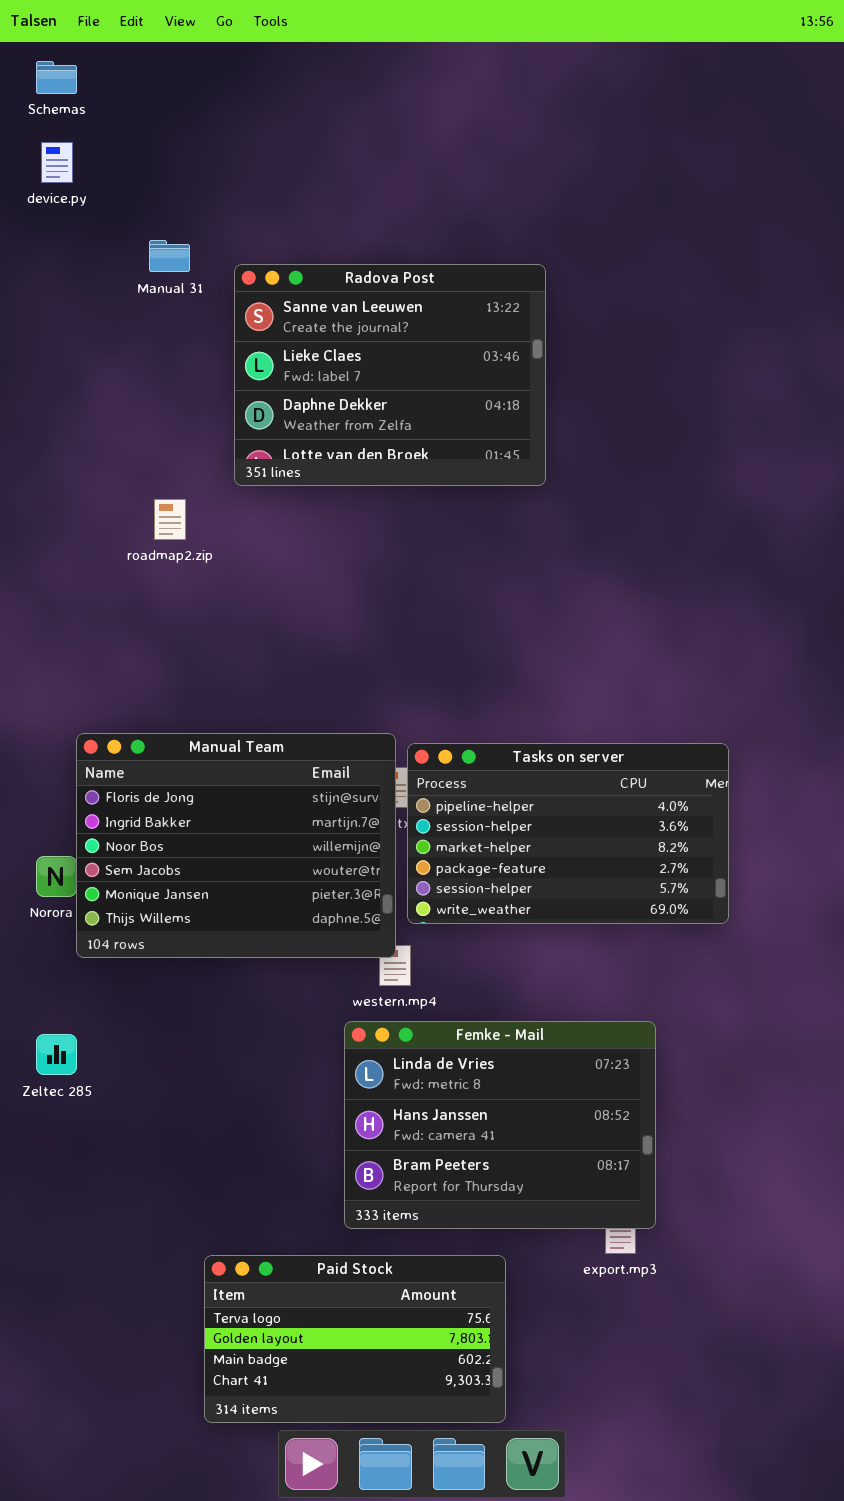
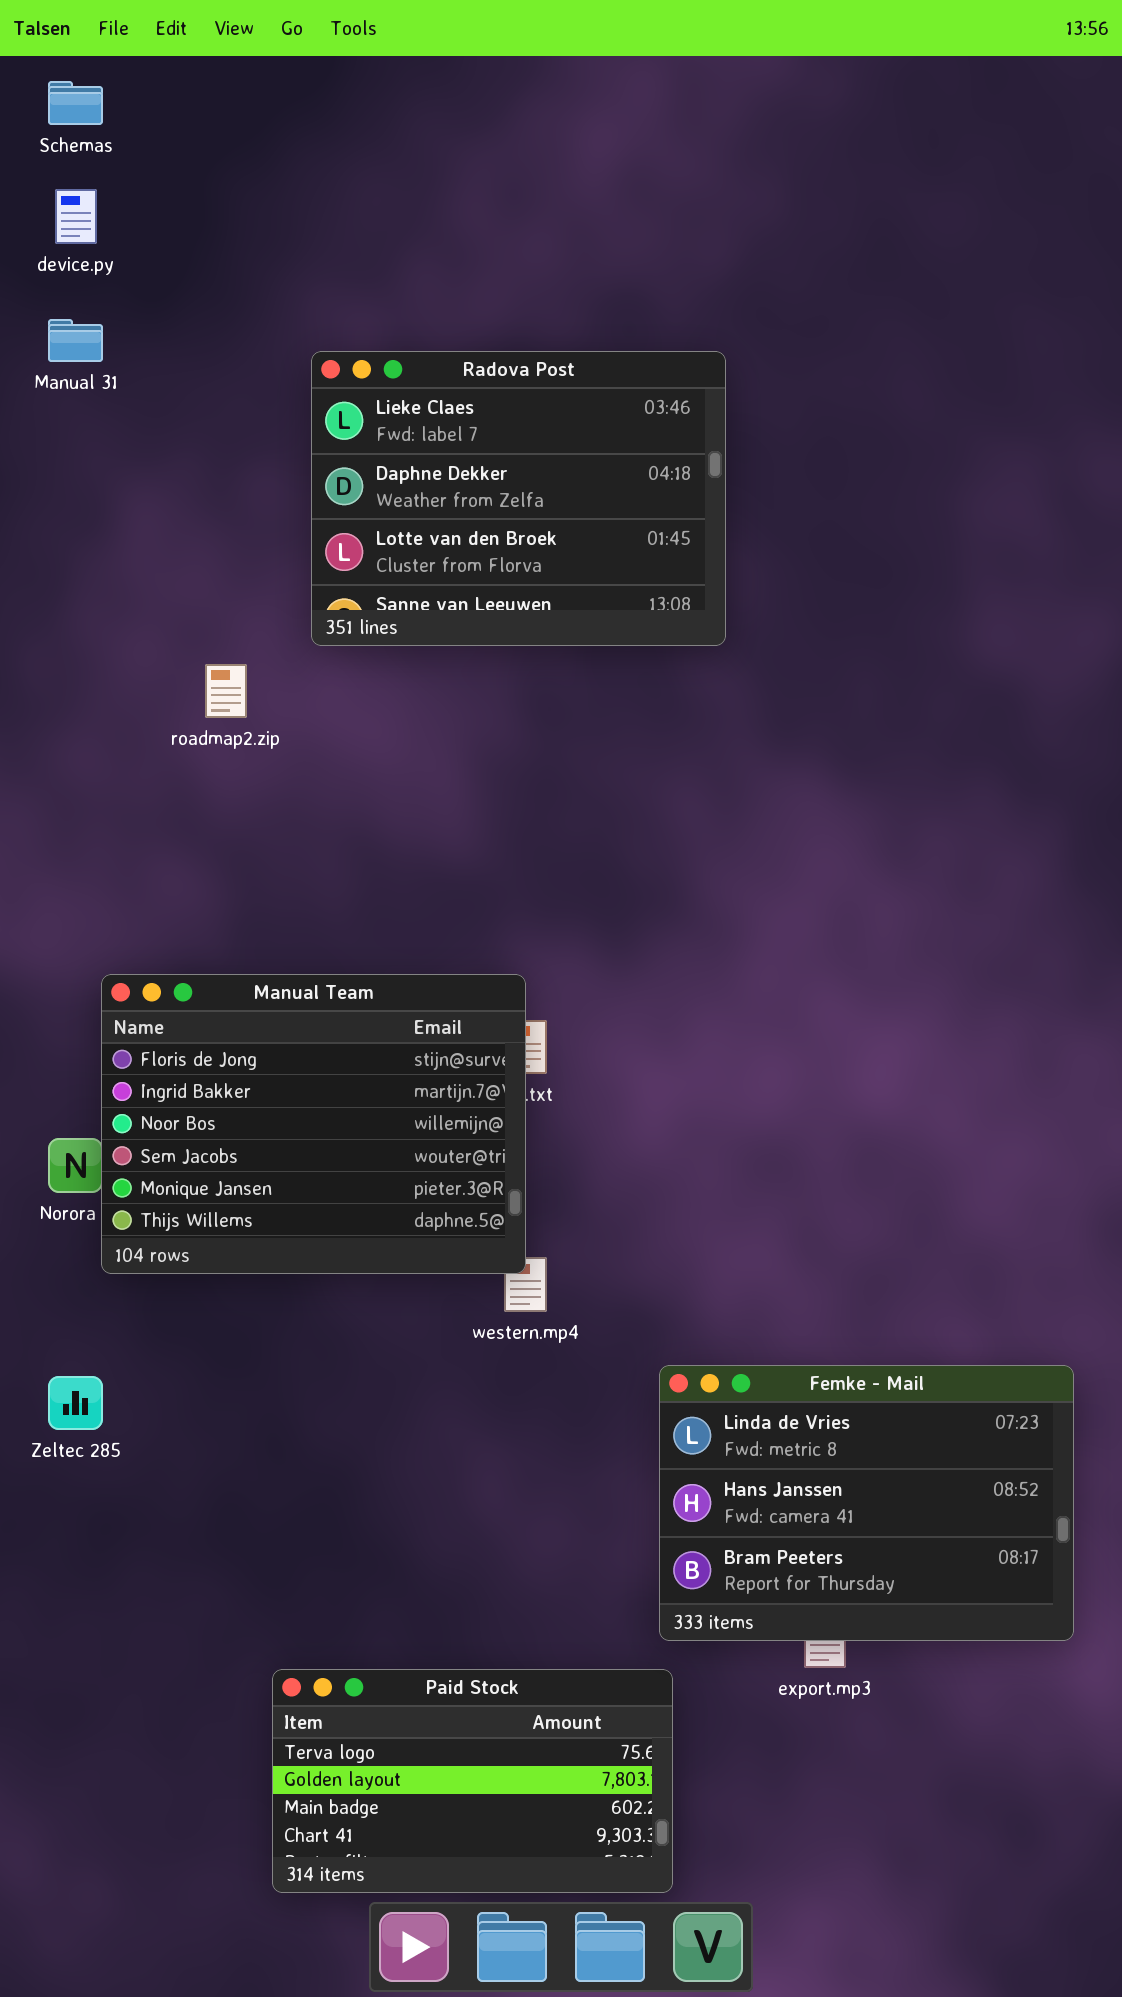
Manual 31: [149,240,190,272] -> [48,319,103,362], moved
Radova Post: [234,264,546,486] -> [311,351,726,646], scrolled down 1 row
Tasks on server: [407,743,729,924] -> none, closed
Femke - Mail: [344,1021,656,1229] -> [659,1365,1074,1641], moved

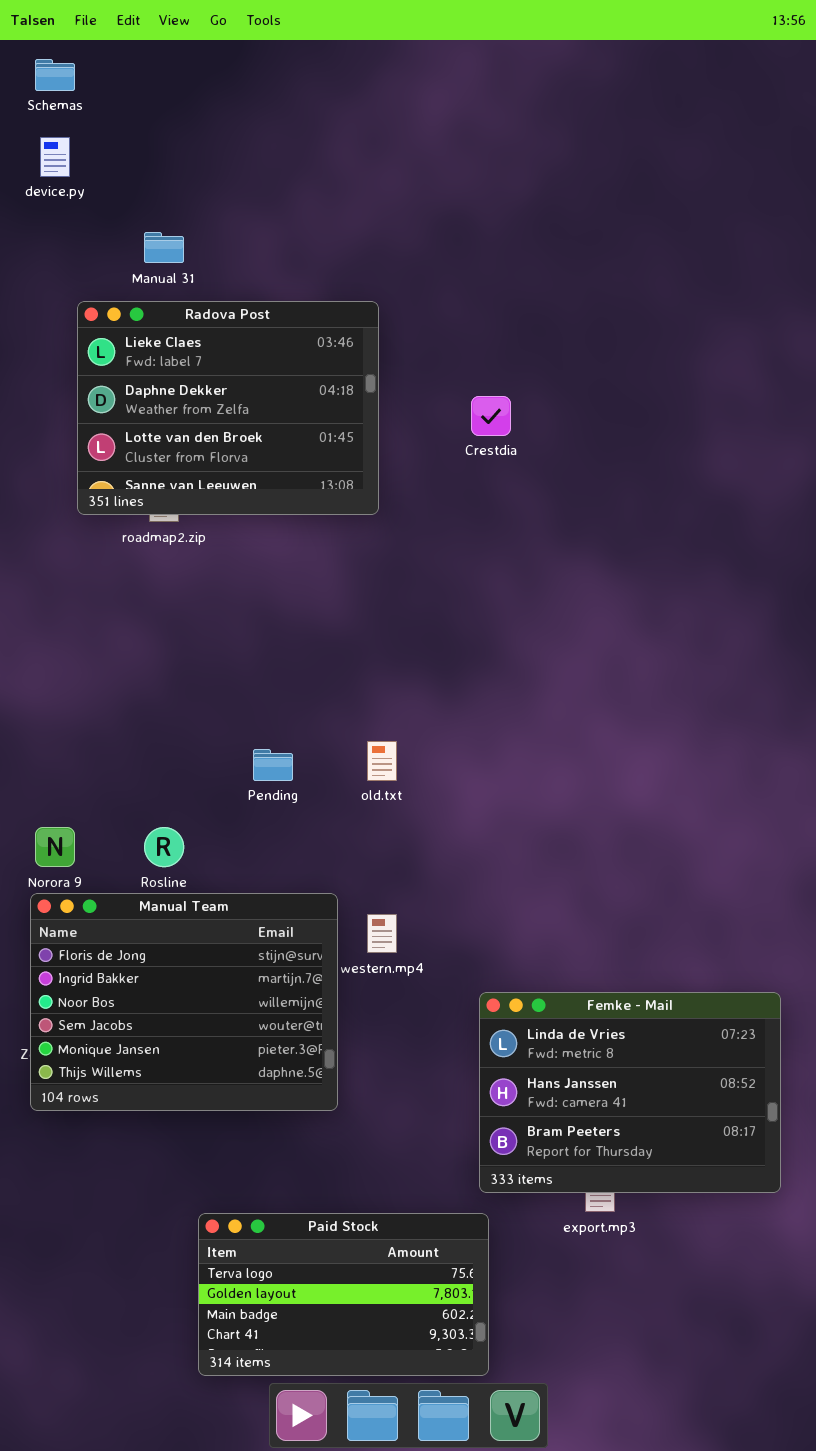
Manual 31: [48,319,103,362] -> [144,232,184,263], moved
Radova Post: [311,351,726,646] -> [77,301,379,515], moved
Manual Team: [101,974,526,1274] -> [30,893,338,1111], moved

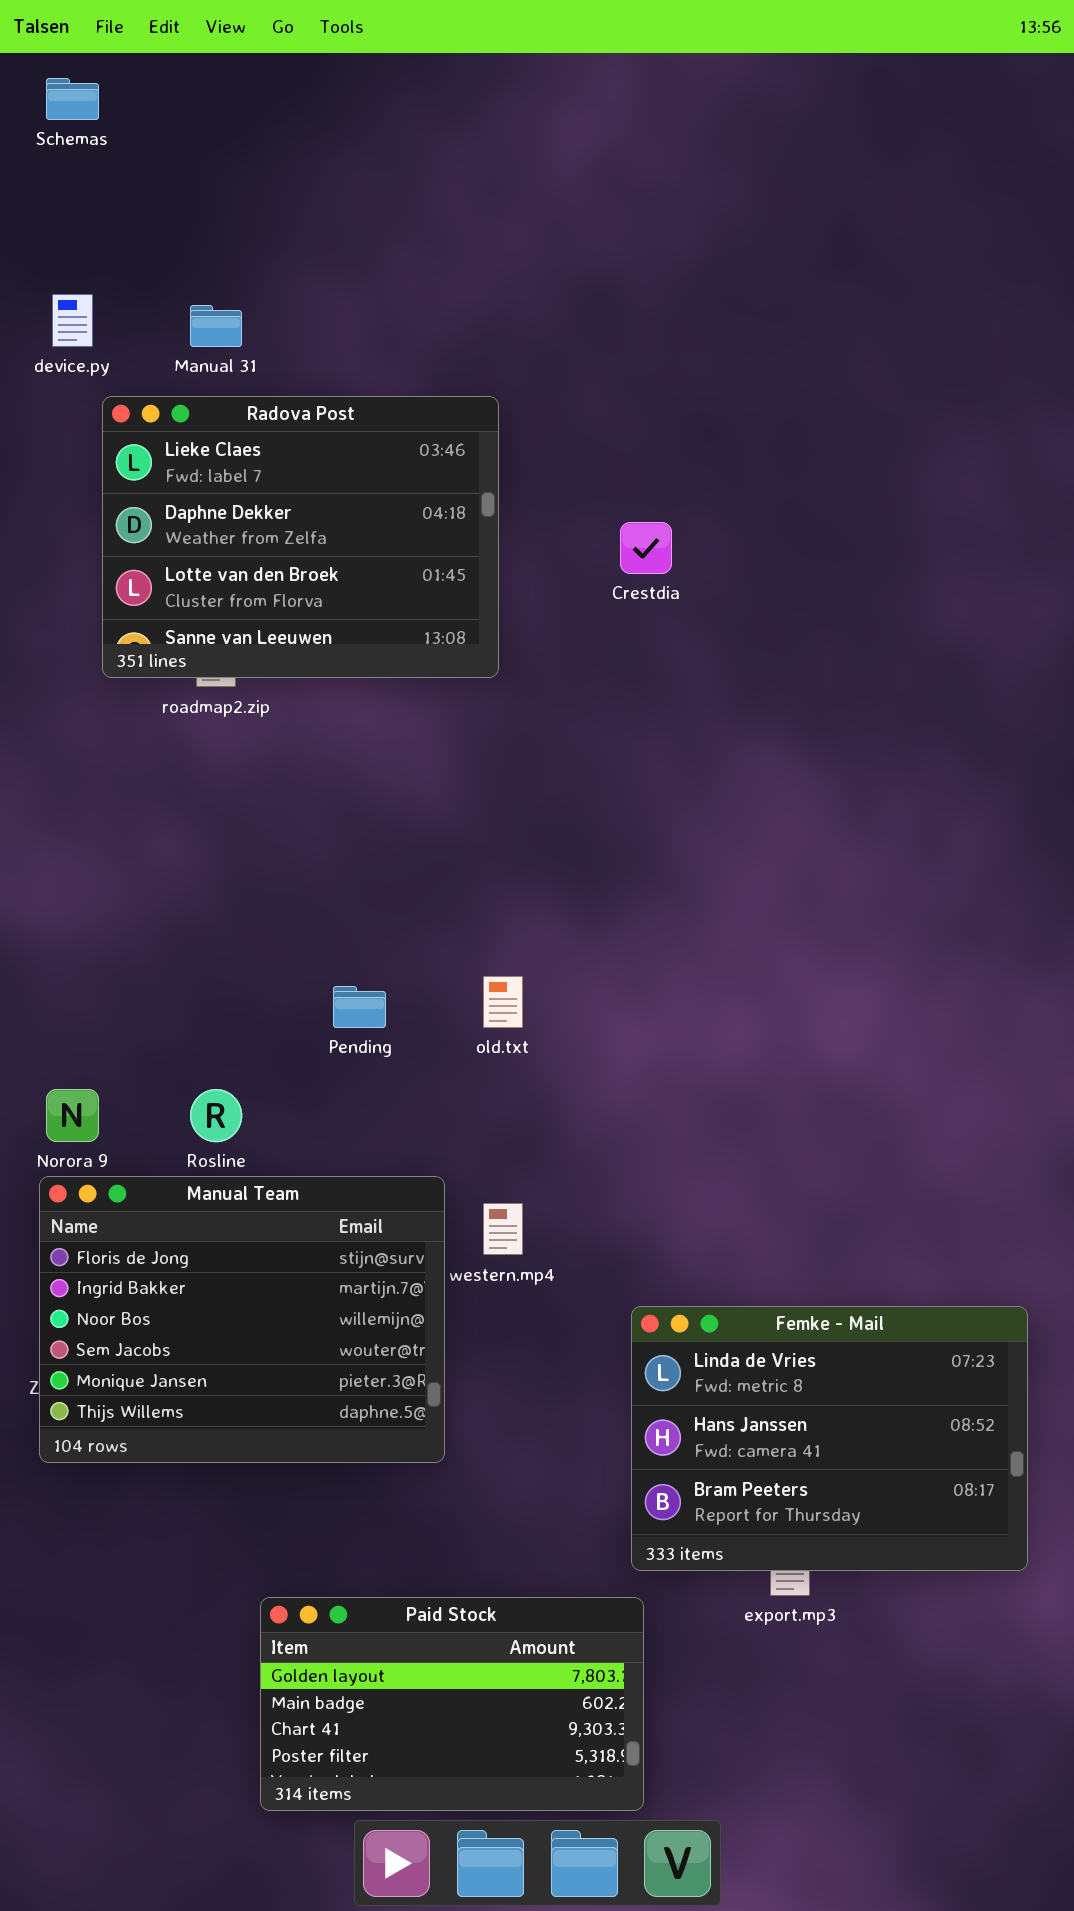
device.py: [40,137,70,177] -> [52,294,93,347], moved
Paid Stock: [198,1213,489,1376] -> [260,1597,644,1811], scrolled down 1 row

